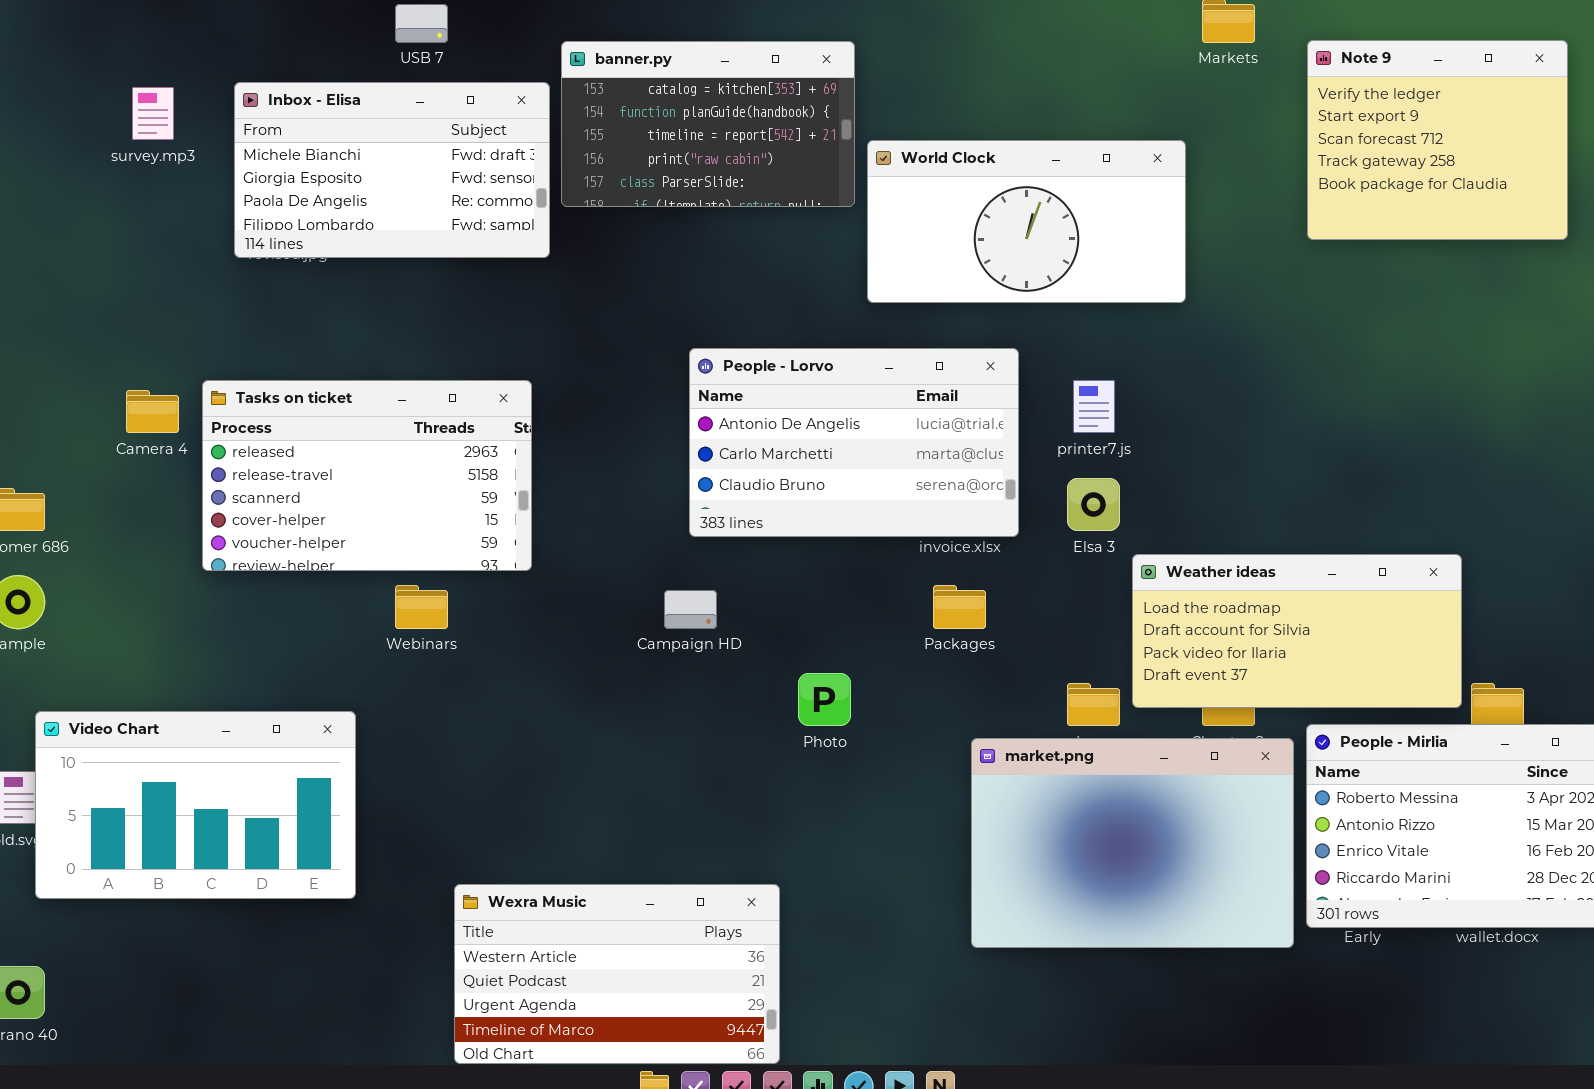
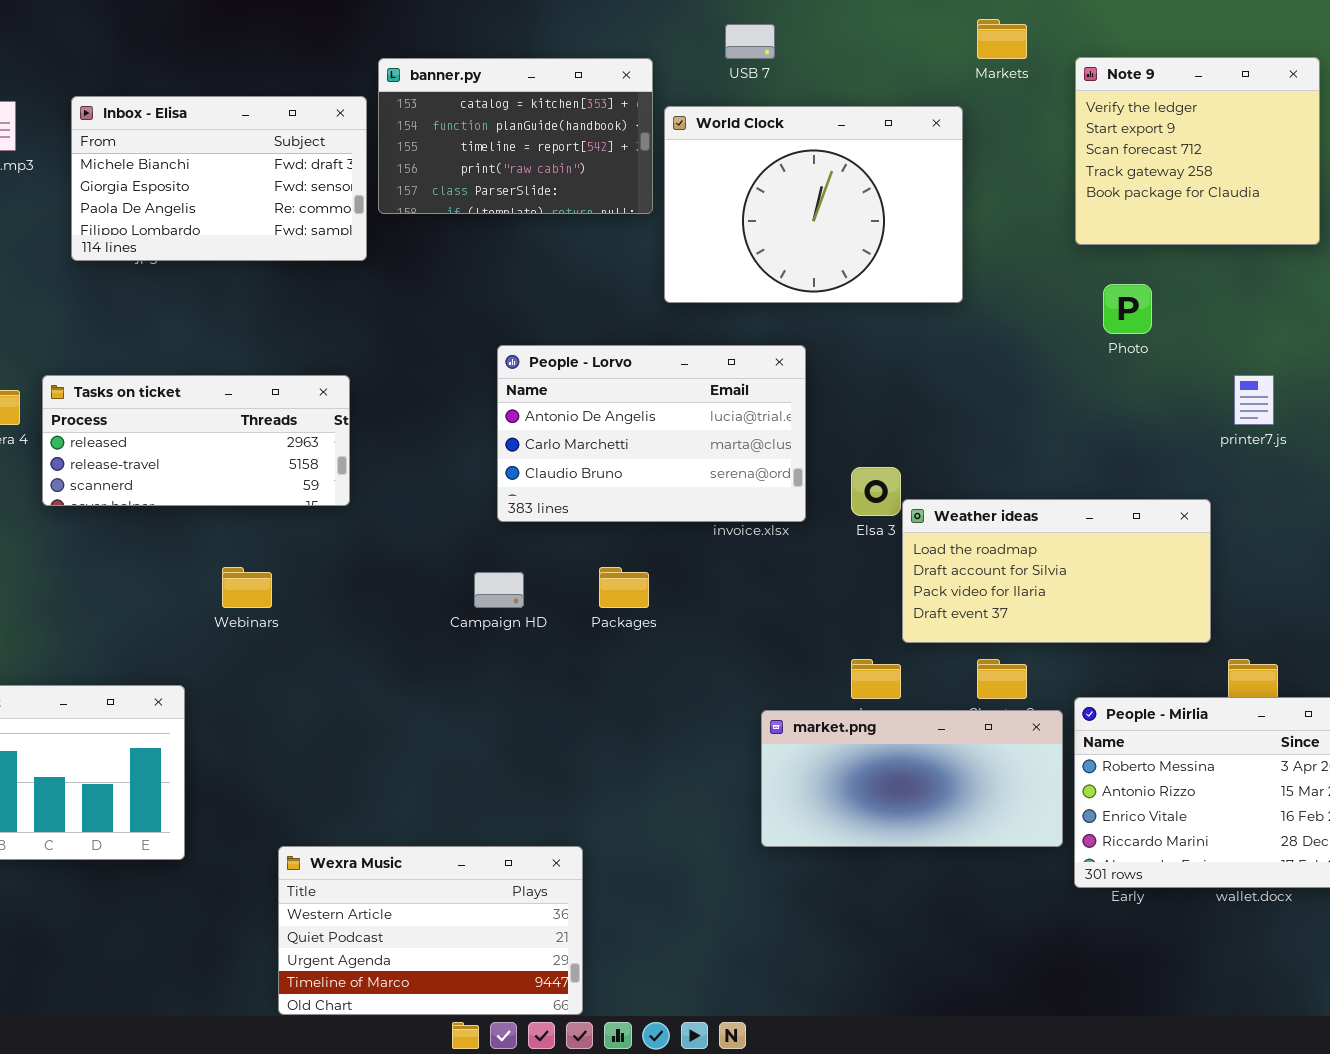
USB 7: [395,4,448,43] -> [725,24,775,59], moved
World Clock: [867,140,1186,303] -> [664,106,963,303], resized
Tasks on ticket: [202,380,532,571] -> [42,375,350,506], resized
printer7.js: [1073,380,1115,433] -> [1234,375,1274,425], moved
Weather ideas: [1132,554,1462,708] -> [902,499,1211,643], moved
Packages: [933,585,986,629] -> [599,567,649,608], moved
Photo: [798,673,851,726] -> [1103,284,1152,334], moved
market.png: [971,738,1294,948] -> [761,710,1063,847], resized

